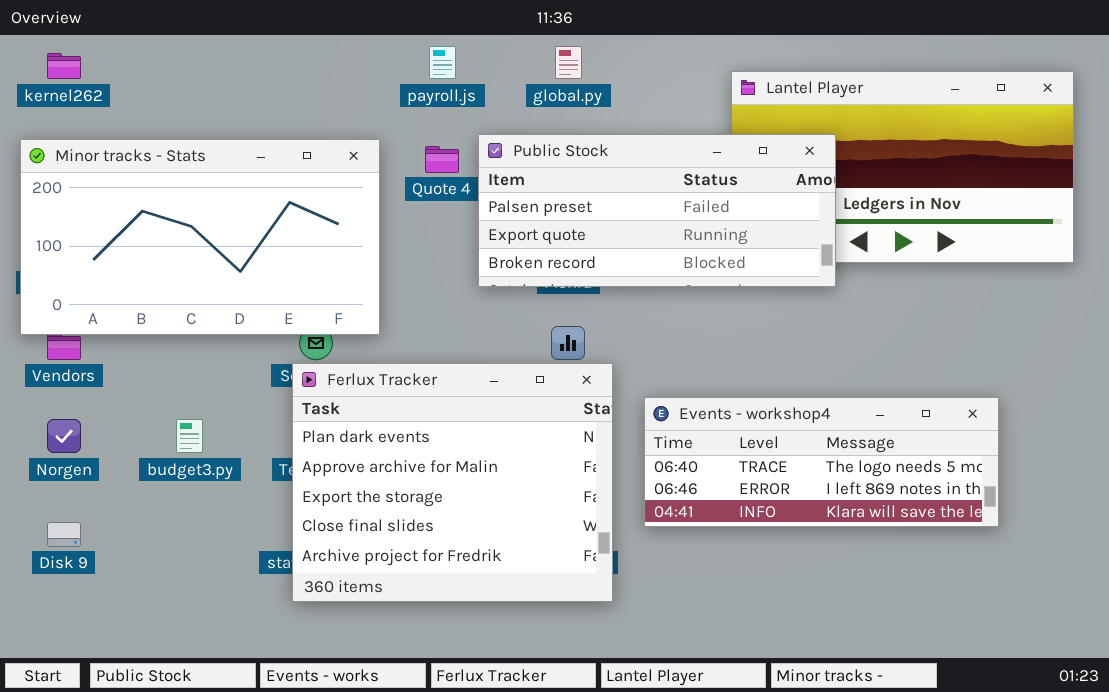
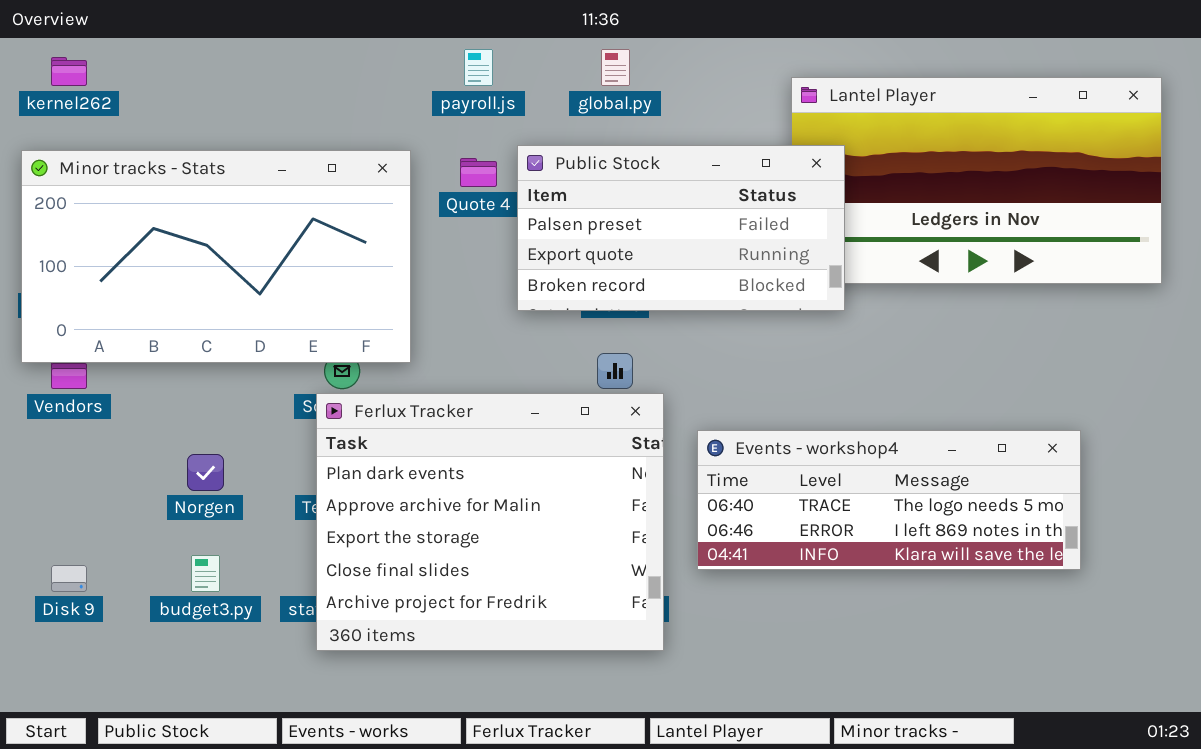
Public Stock: [478,134,836,287] -> [517,145,845,311], resized
Norgen: [47,419,81,453] -> [187,454,224,491], moved
budget3.py: [176,419,203,453] -> [191,555,220,592], moved

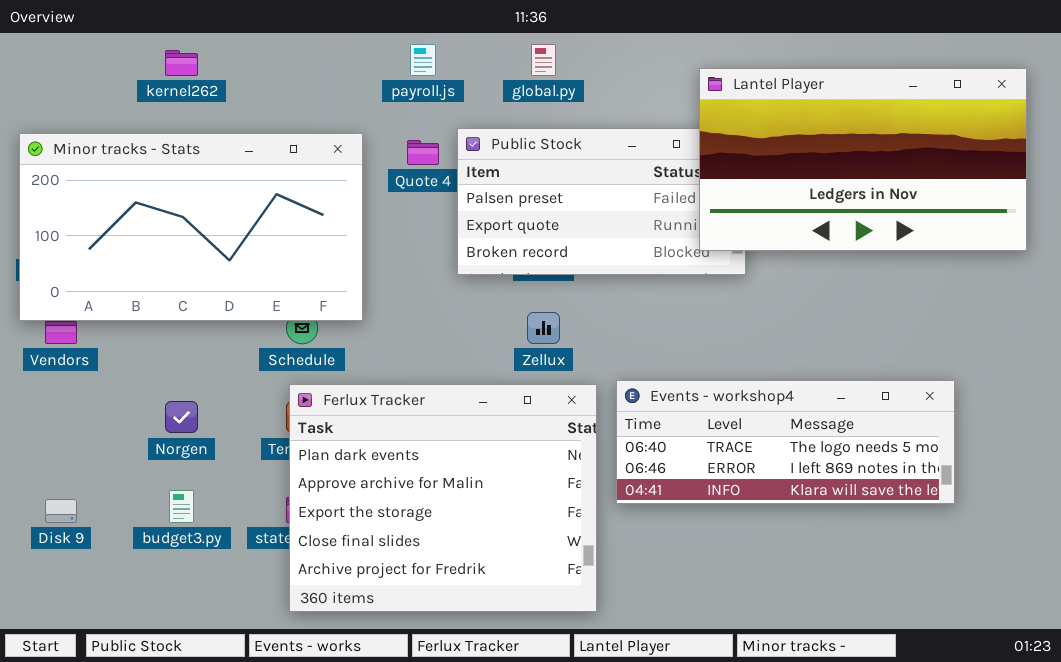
kernel262: [51,57,87,86] -> [165,50,198,76], moved
Lantel Player: [791,77,1162,284] -> [699,68,1027,251], raised
Ferlux Tracker: [316,393,664,651] -> [289,384,597,612], moved

